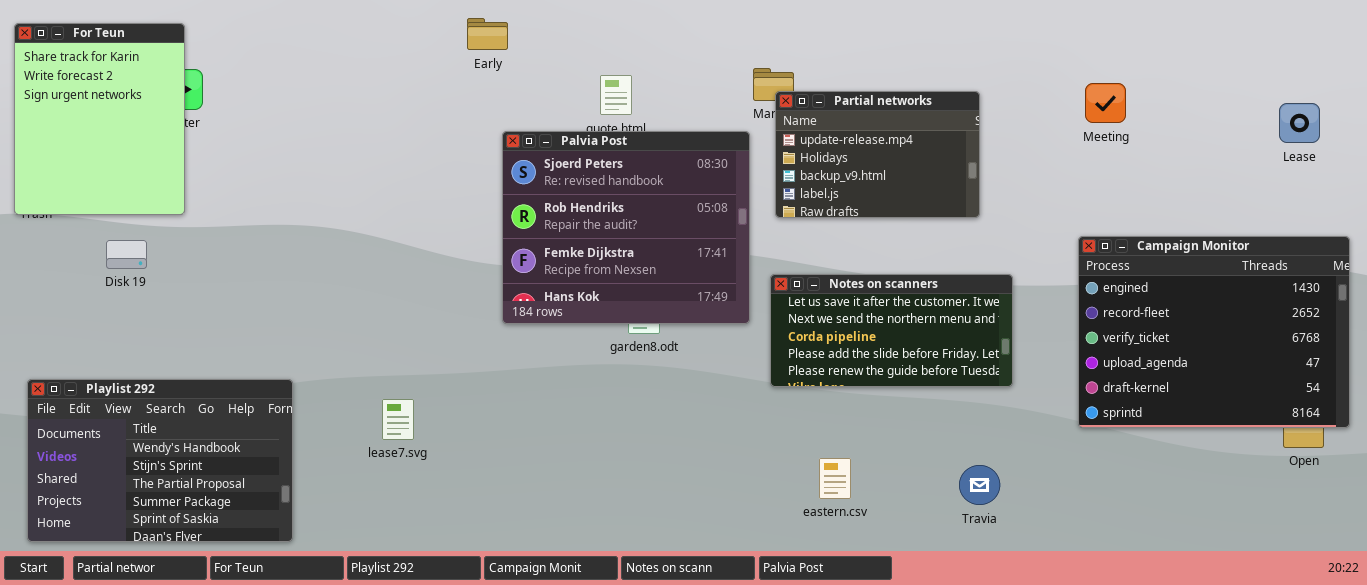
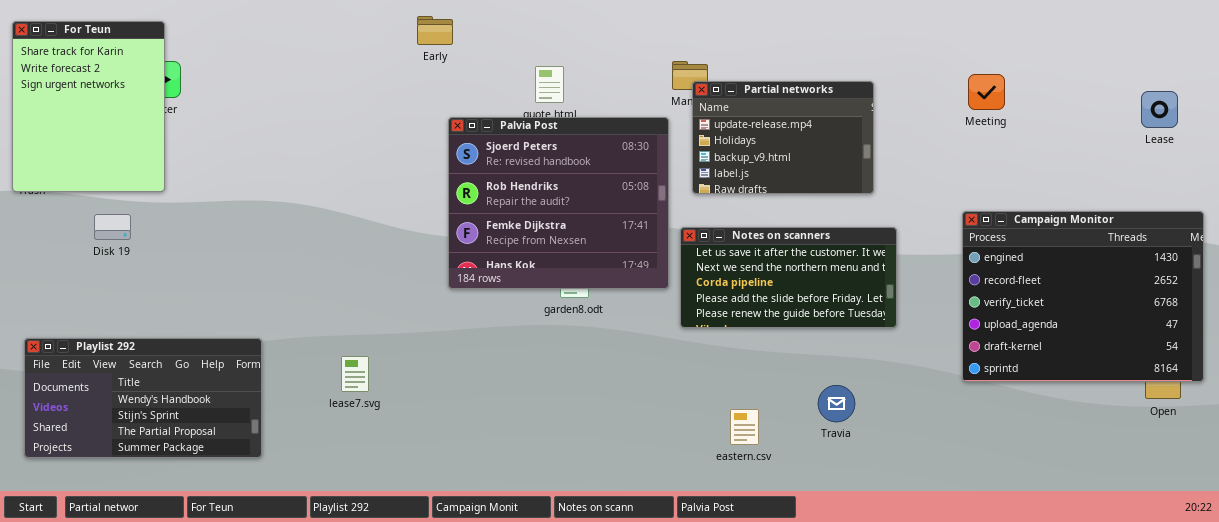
Notes on scanners: [770,274,1013,387] -> [680,227,897,328], moved
Playlist 292: [27,379,293,542] -> [24,338,262,458], resized
Travia: [959,465,1000,505] -> [818,385,855,422], moved

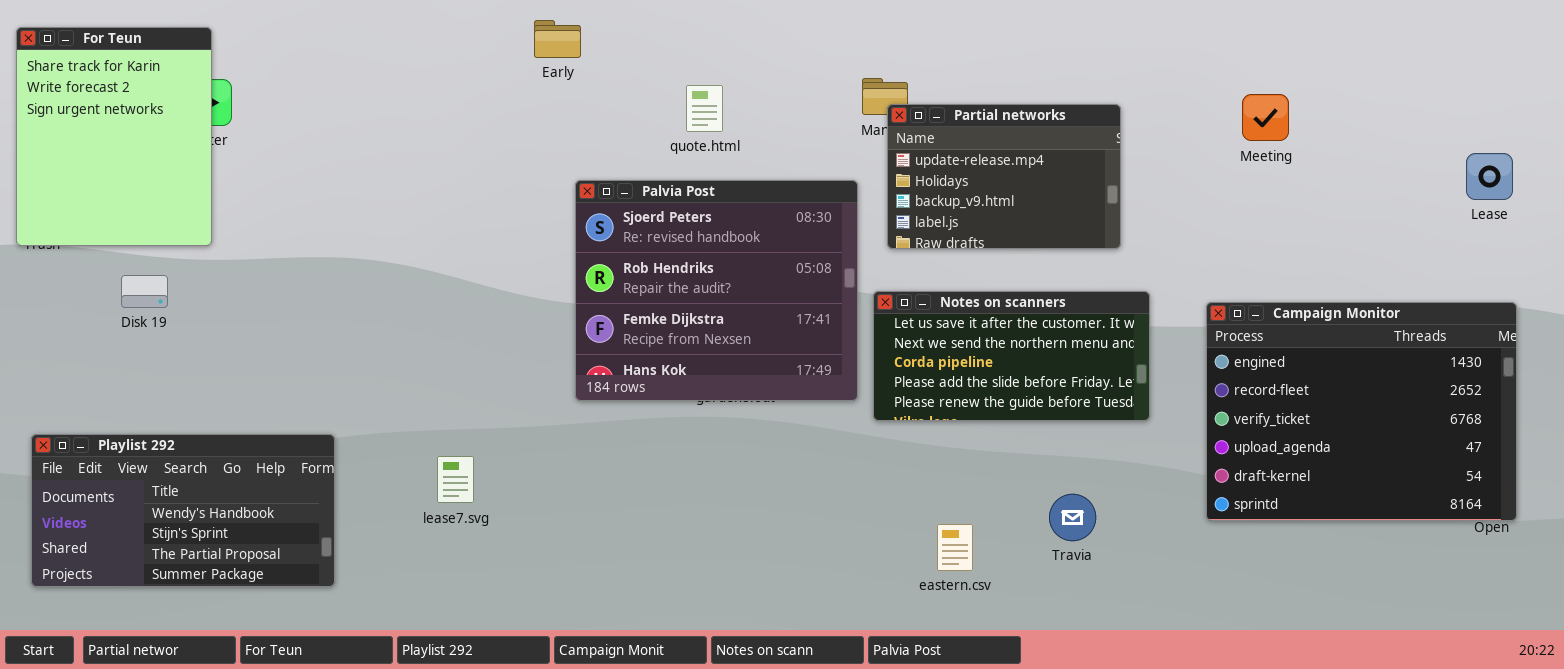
Lease: [1141,91,1178,128] -> [1466,153,1513,200], moved
Palvia Post: [448,117,669,289] -> [575,180,858,401], moved
Campaign Monitor: [962,211,1204,382] -> [1206,302,1517,521], moved

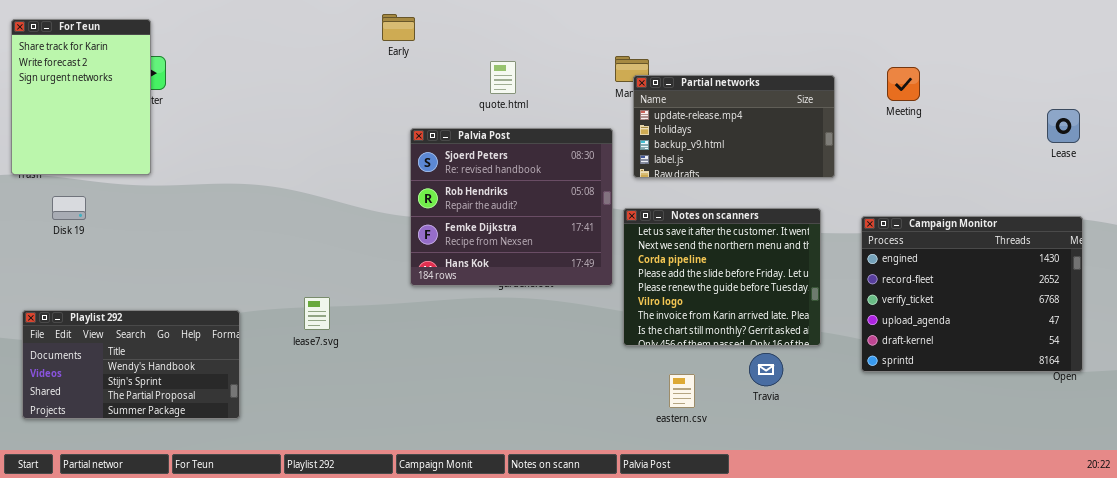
Partial networks: [887,104,1121,249] -> [633,75,835,178], resized
Disk 19: [121,275,168,308] -> [52,196,86,220], moved
Notes on scanners: [873,291,1150,421] -> [623,208,821,346], resized
lease7.svg: [437,456,474,503] -> [304,297,330,330], moved

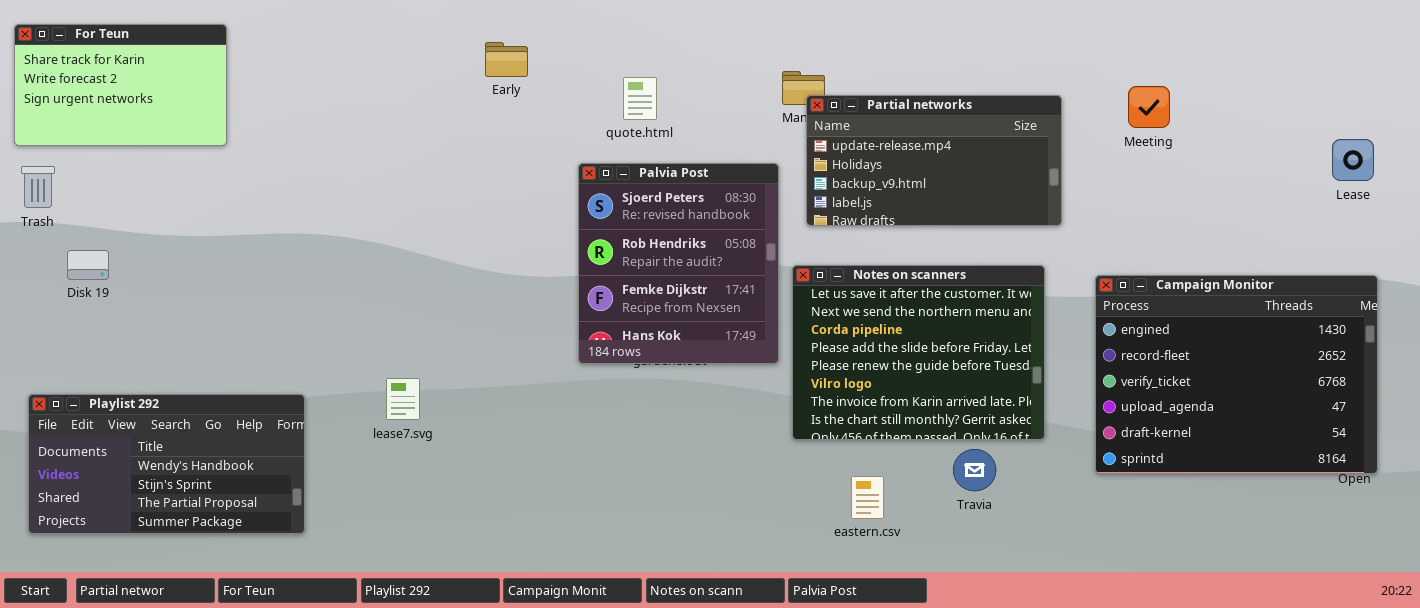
Early: [382,14,415,41] -> [485,42,528,77], moved
For Teun: [11,19,151,175] -> [14,24,227,146], resized
Palvia Post: [410,128,613,286] -> [578,163,779,364], resized

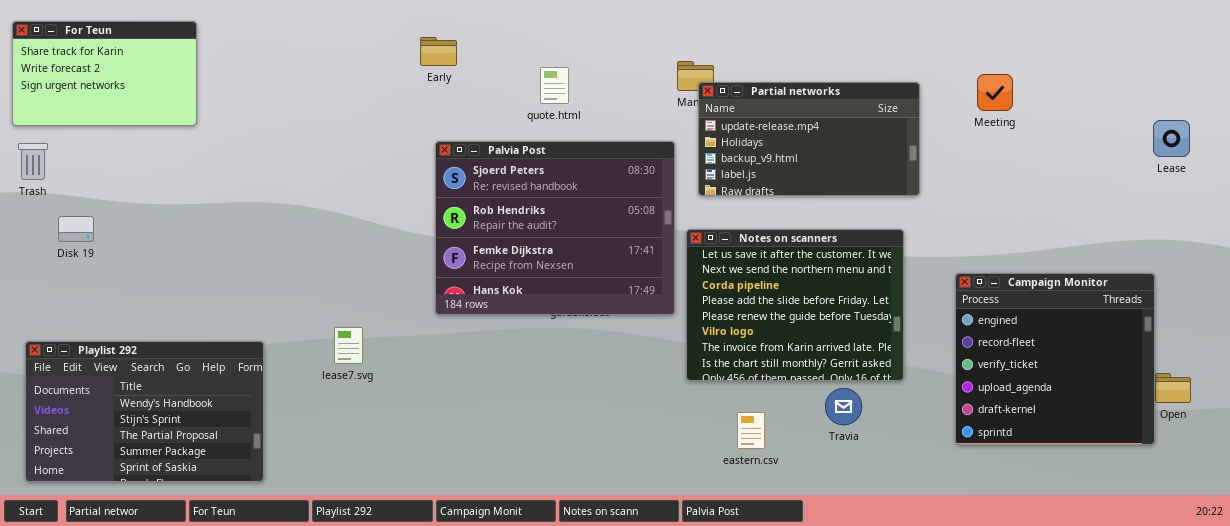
Palvia Post: [578,163,779,364] -> [435,141,675,315], resized
Campaign Monitor: [1095,275,1378,474] -> [955,273,1155,445], moved, resized
Playlist 292: [28,394,305,534] -> [25,341,264,482], resized

